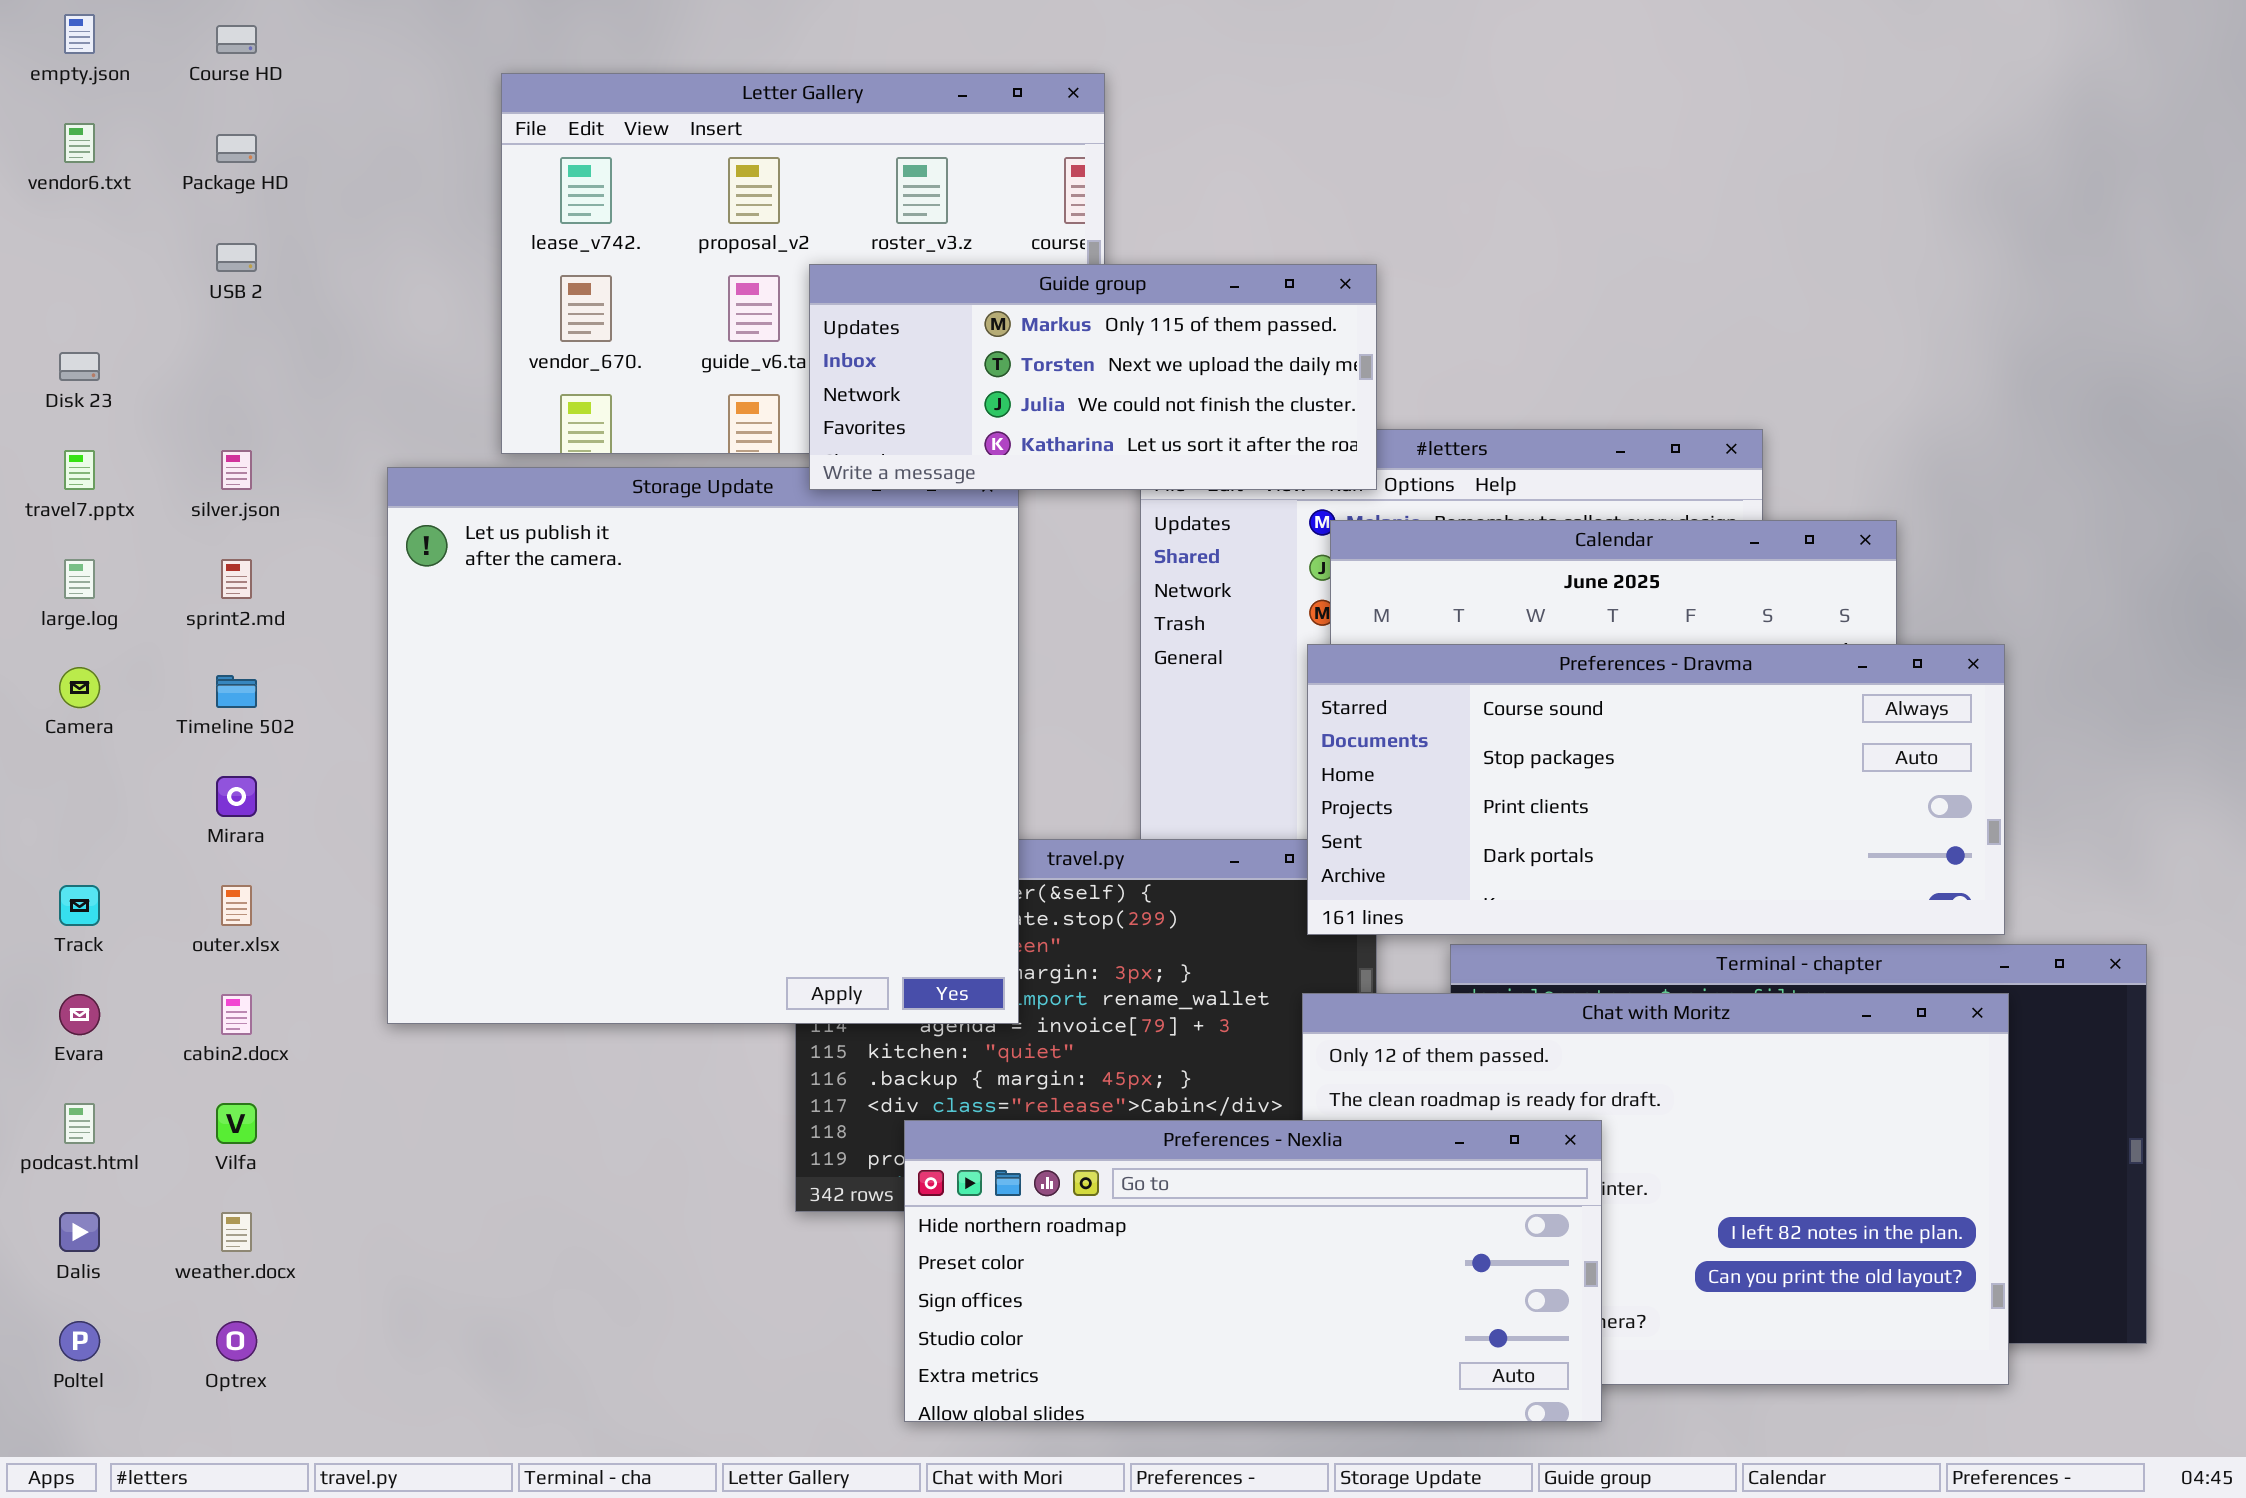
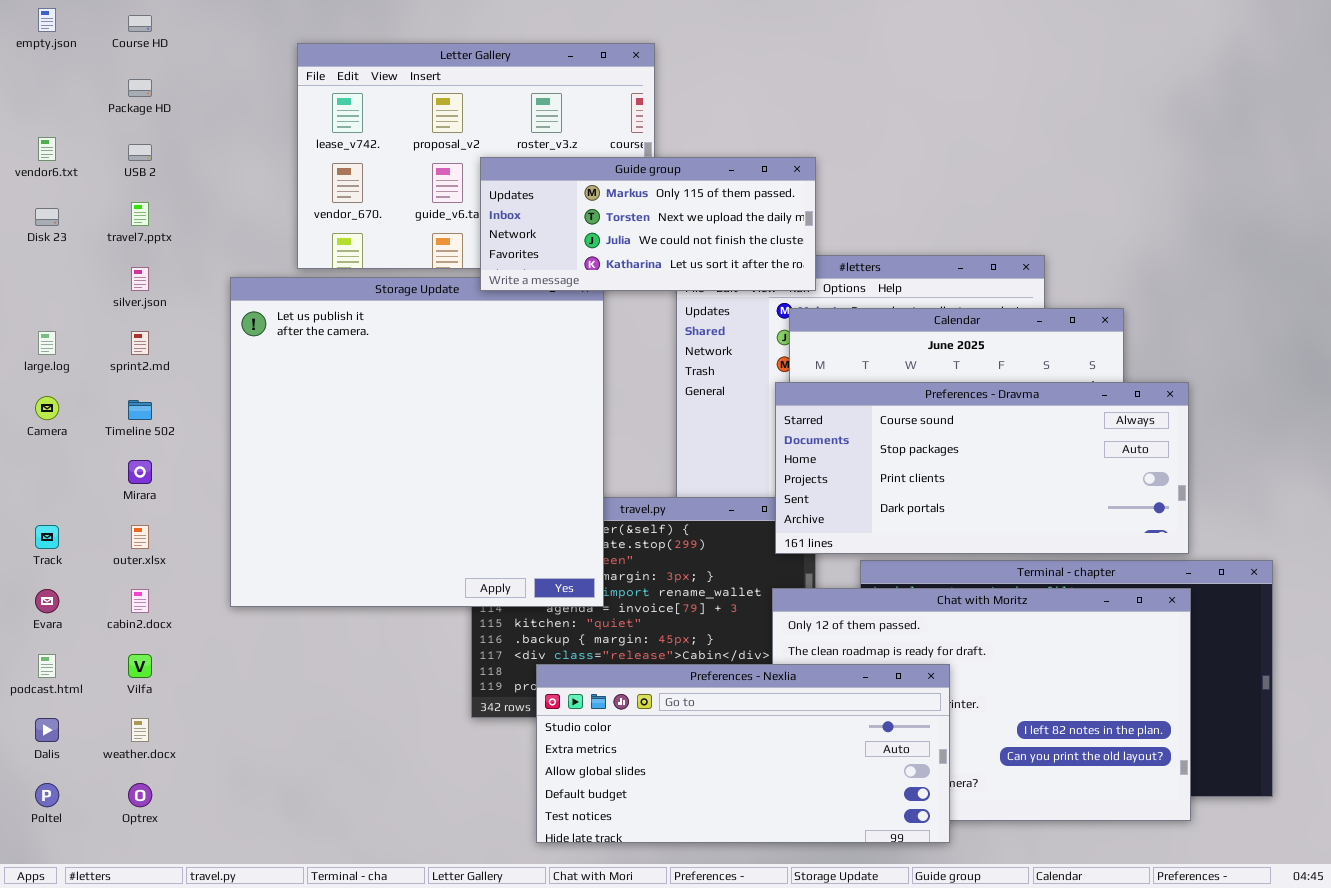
vendor6.txt: [64,123,95,163] -> [38,137,56,161], moved
travel7.pptx: [64,450,95,490] -> [131,202,149,226], moved
Preferences - Nexlia: [904,1120,1602,1422] -> [536,664,950,843], scrolled down 3 rows

